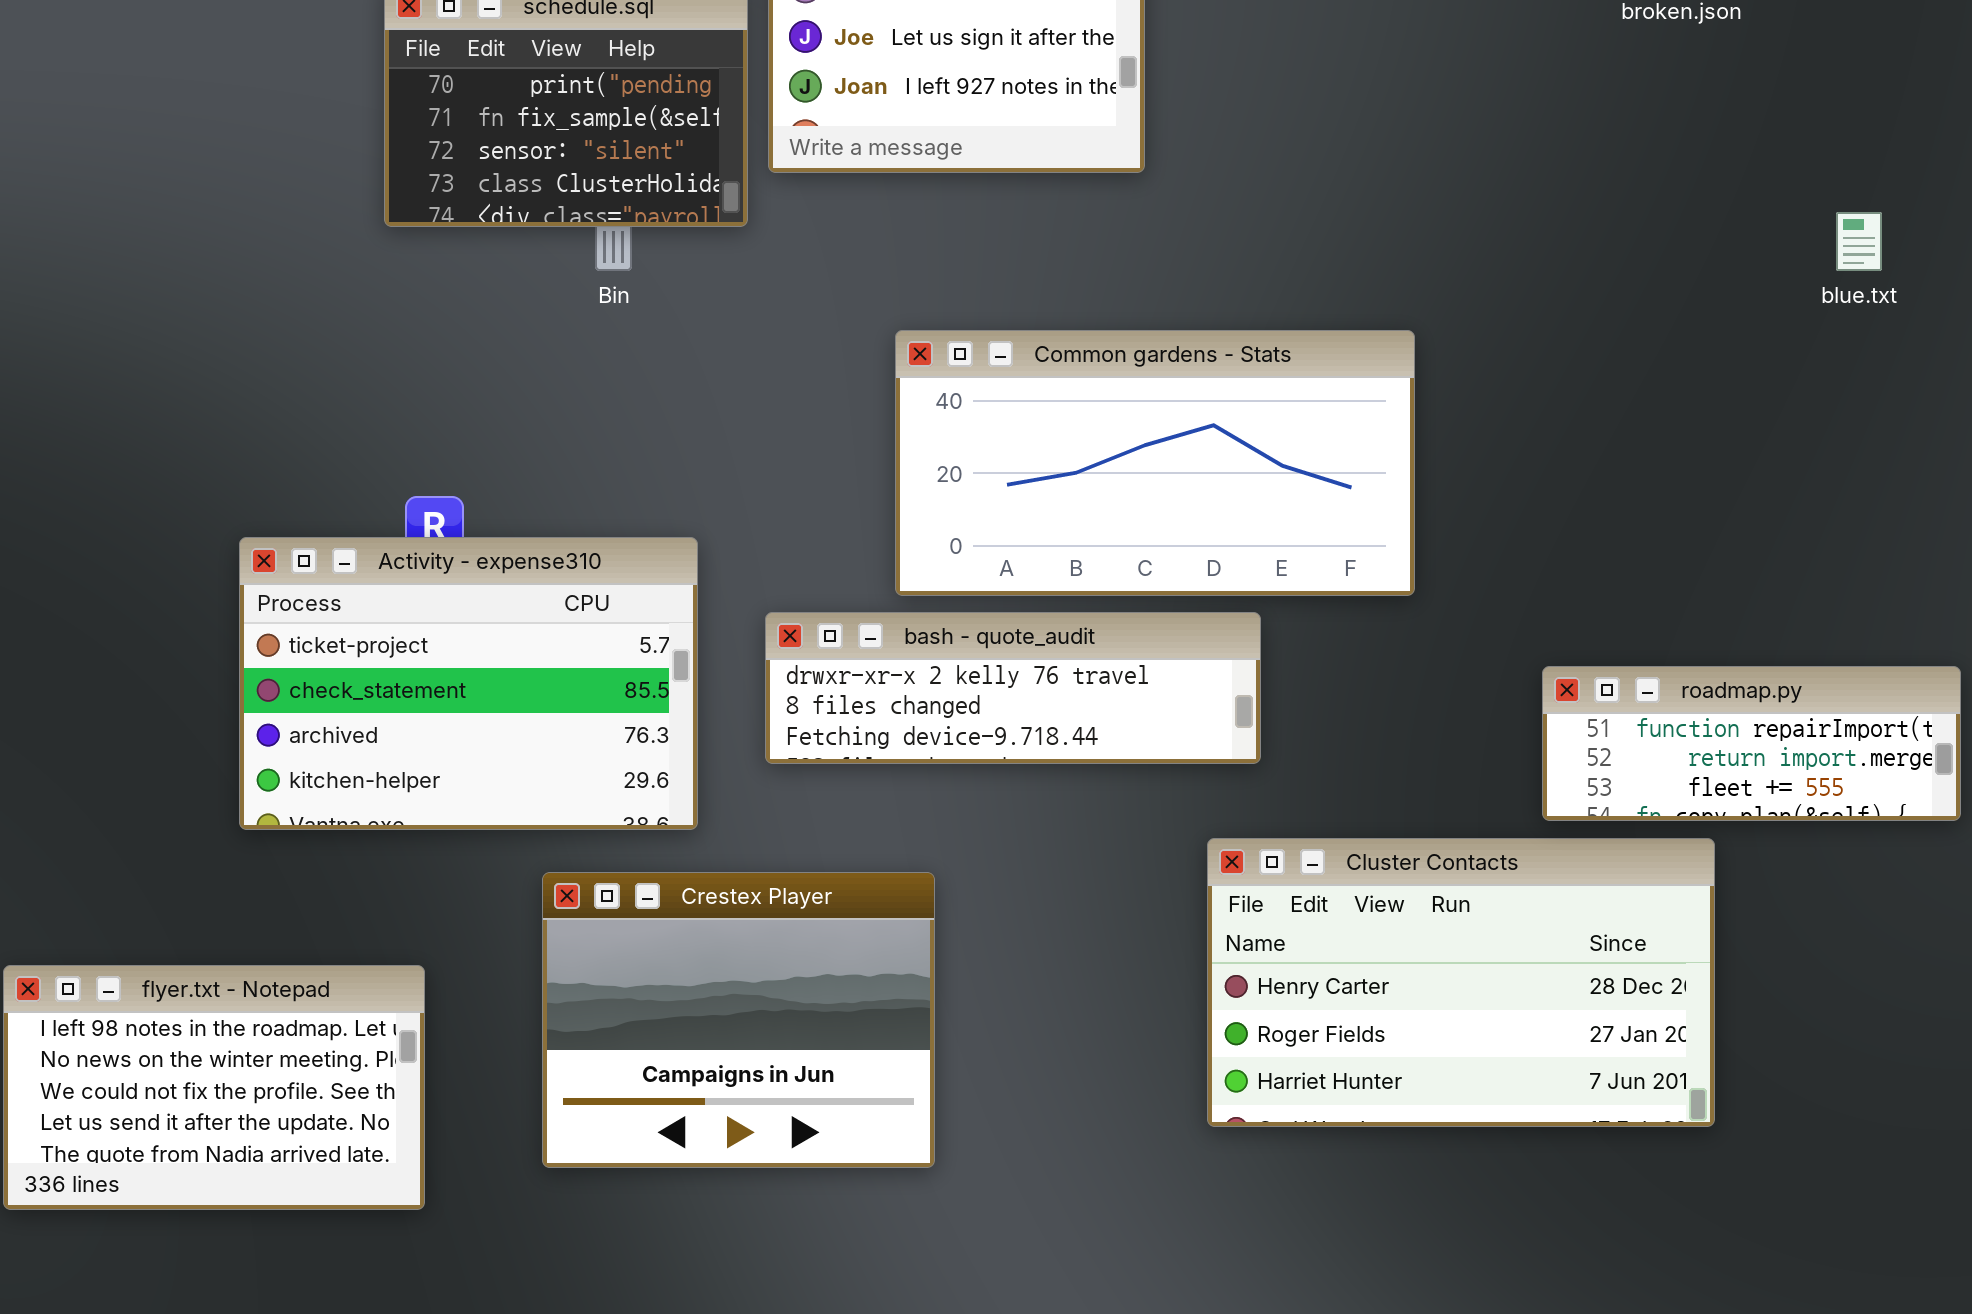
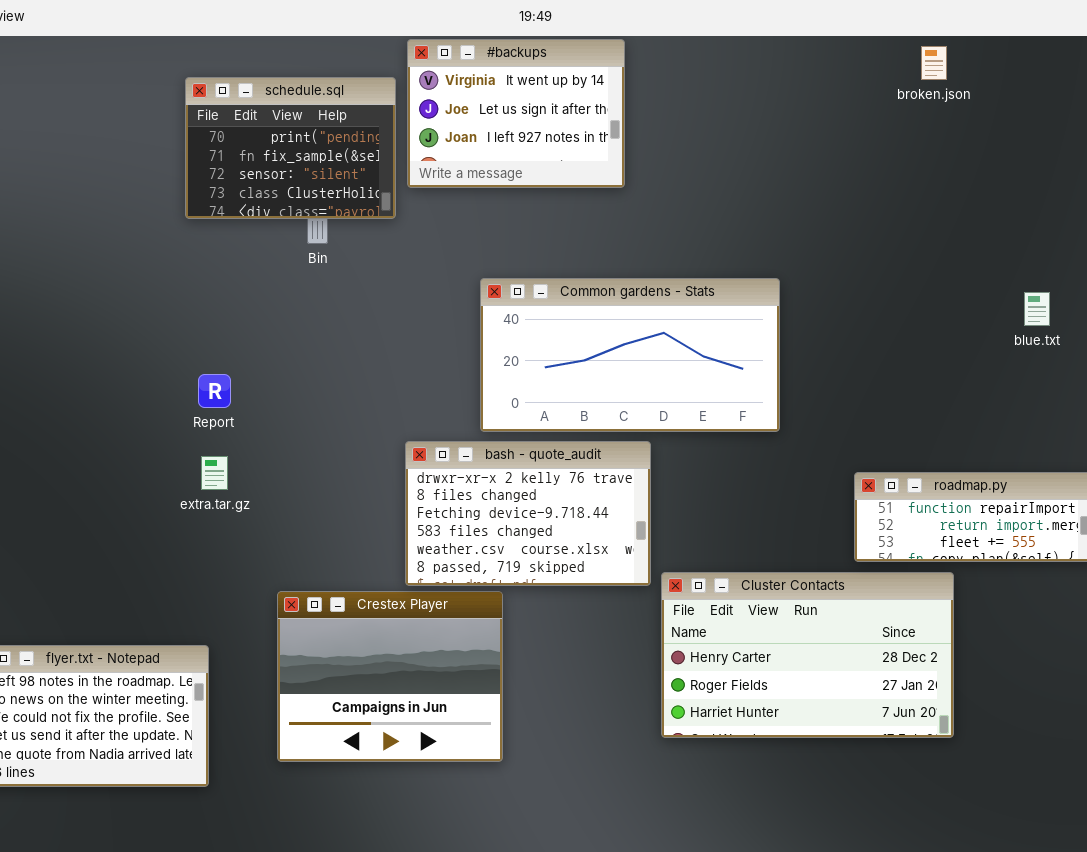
blue.txt: [1836,212,1882,271] -> [1024,292,1050,326], moved
Activity - expense310: [239,537,698,830] -> none, closed
bash - quote_audit: [765,612,1261,764] -> [405,441,651,586], resized

